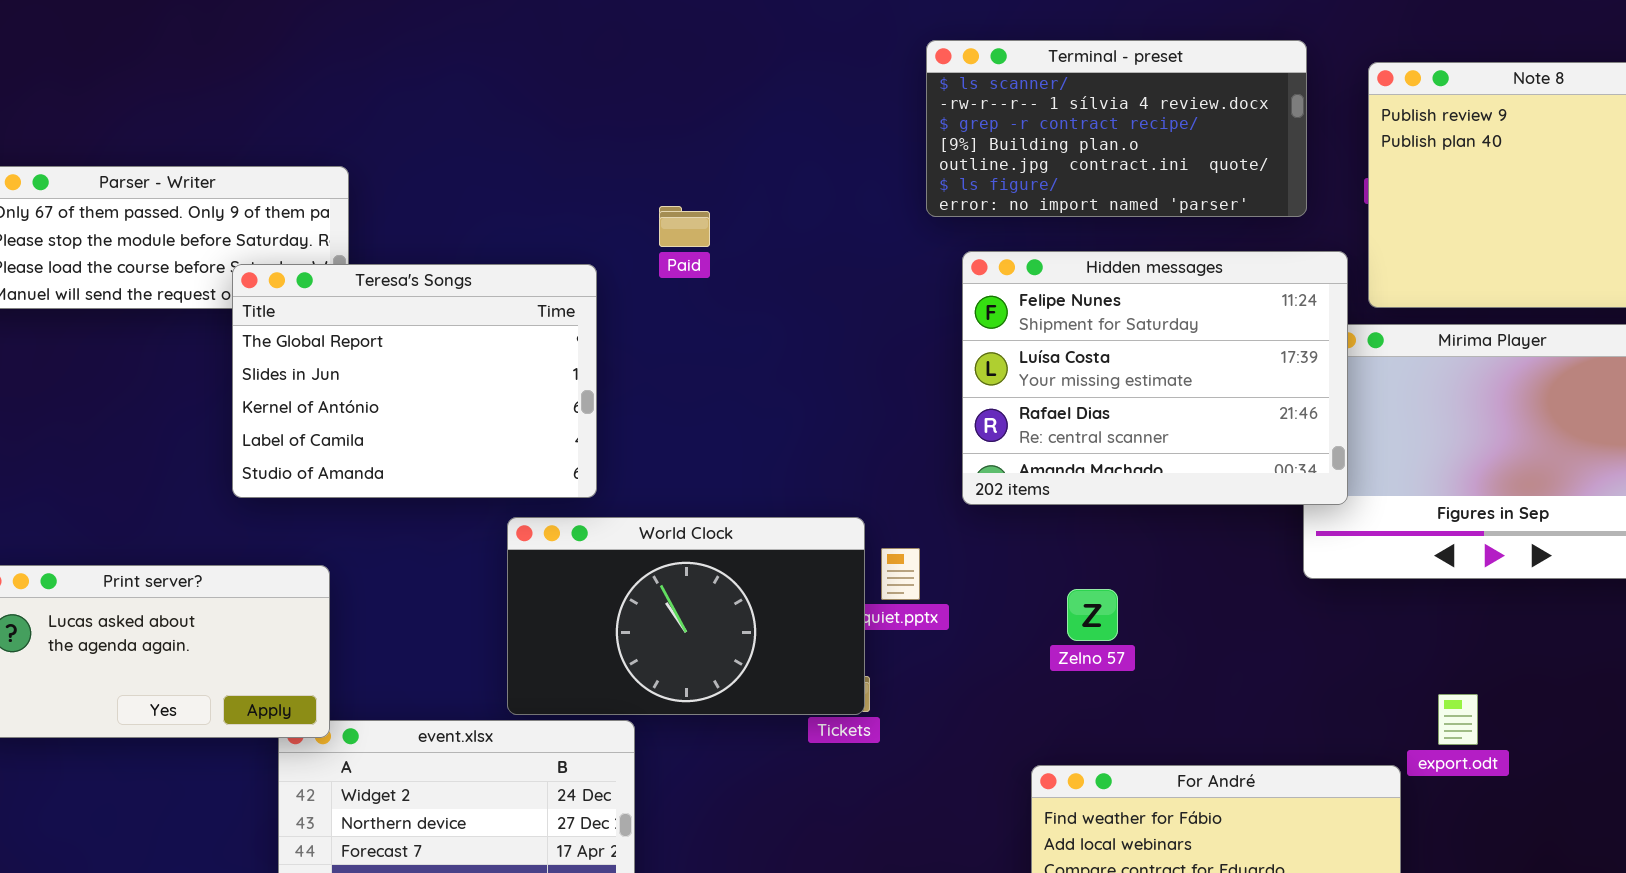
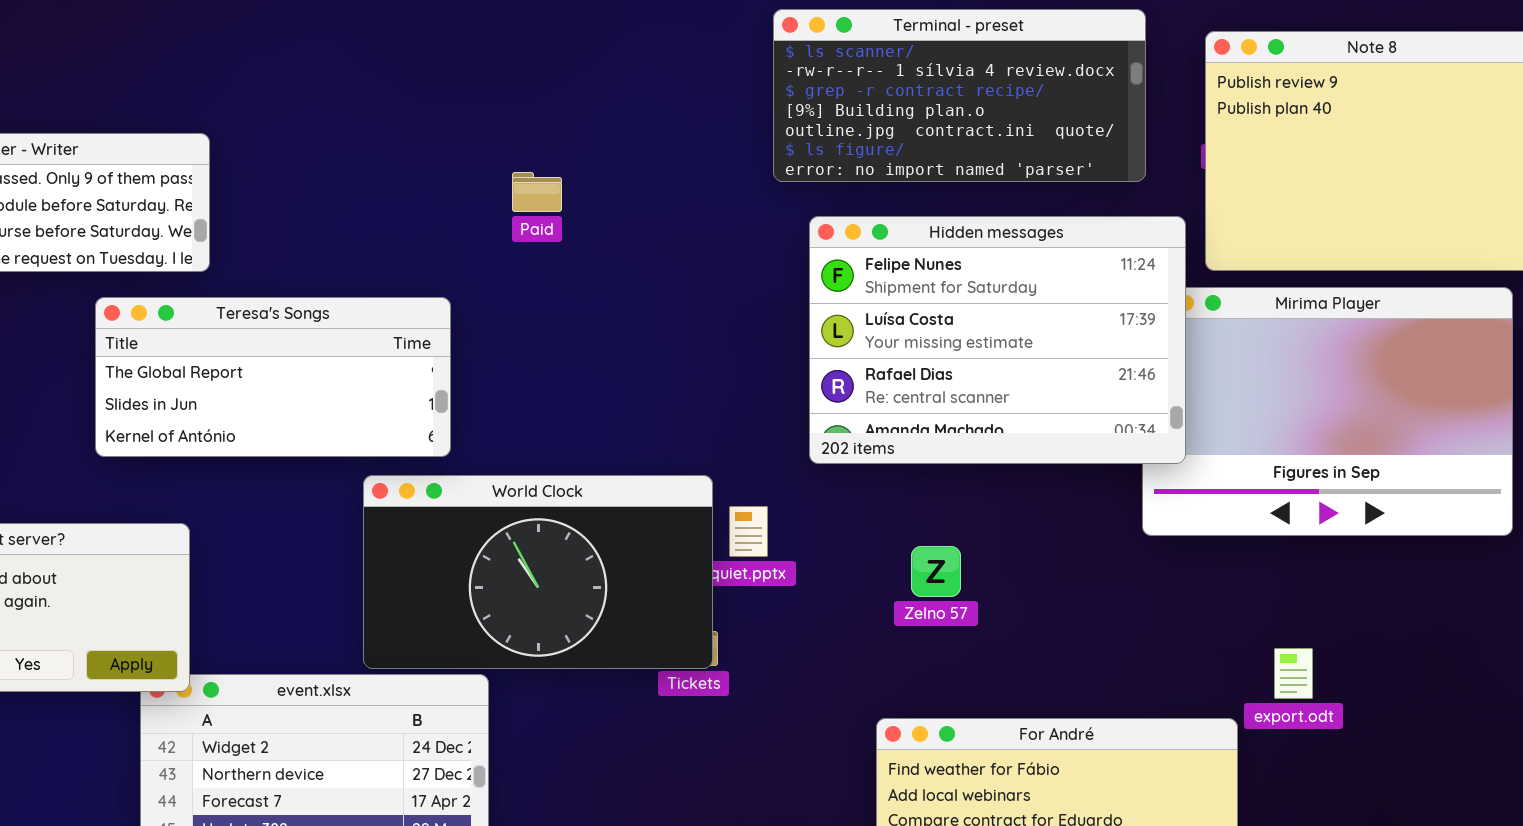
Teresa's Songs: [232,264,597,498] -> [95,297,451,457], resized

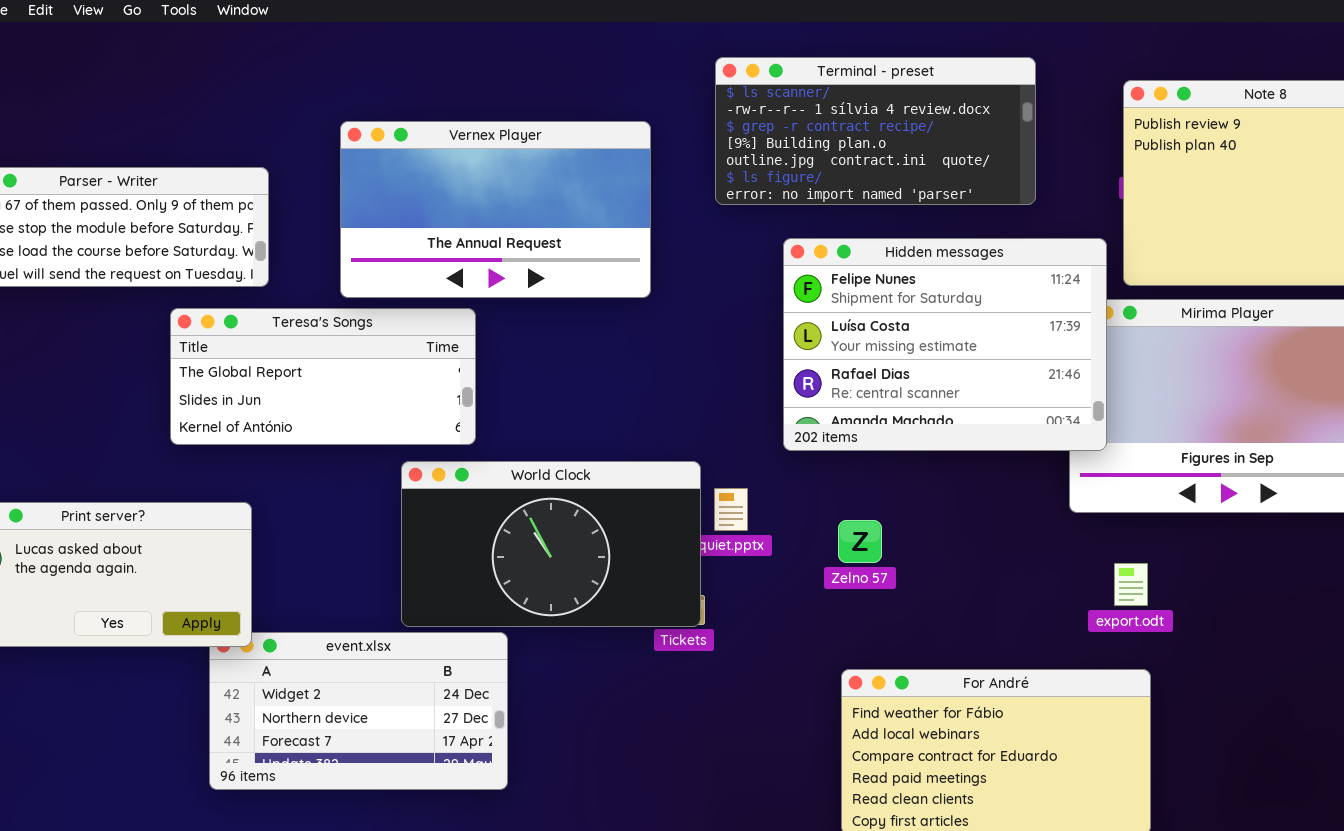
Terminal - preset: [773,9,1146,182] -> [715,57,1036,205], moved
Vernex Player: none -> [340,121,651,298], opened
Zelno 57: [911,546,961,597] -> [838,520,882,563], moved
export.odt: [1274,648,1313,699] -> [1114,563,1148,606], moved

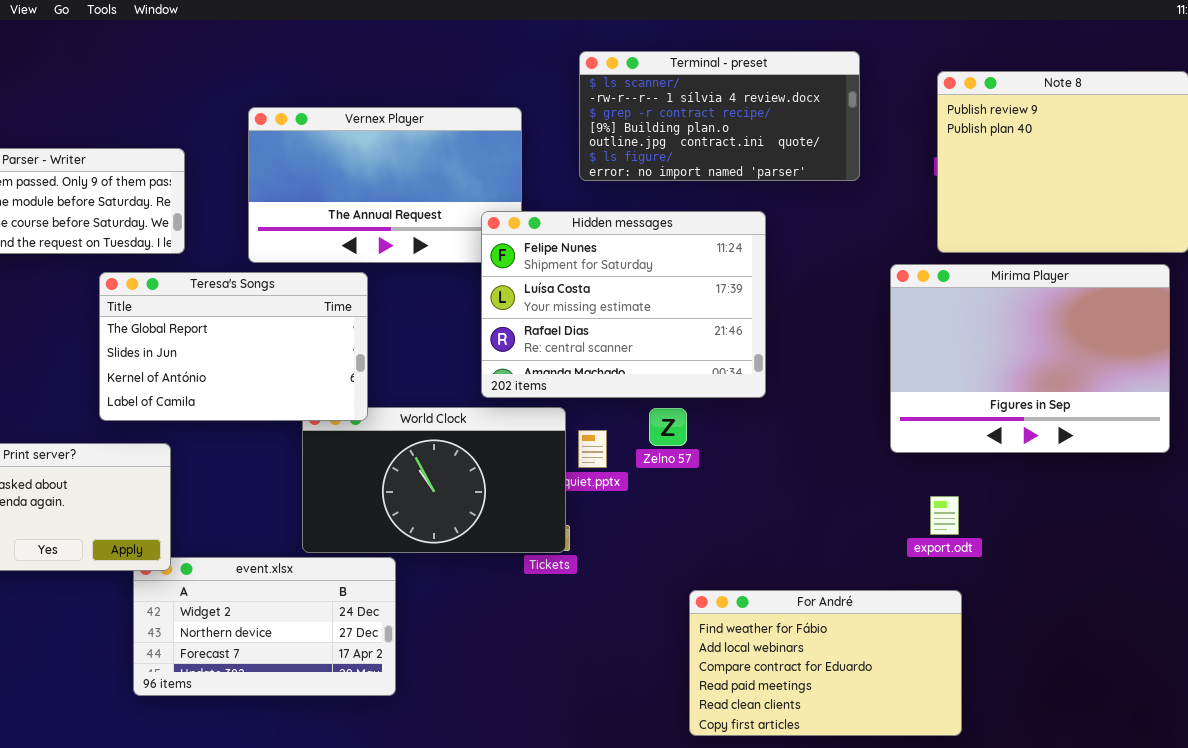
Hidden messages: [783,238,1107,451] -> [481,211,766,398], moved
Teresa's Songs: [170,308,476,445] -> [99,272,368,421], resized
Zelno 57: [838,520,882,563] -> [649,408,687,446], moved

